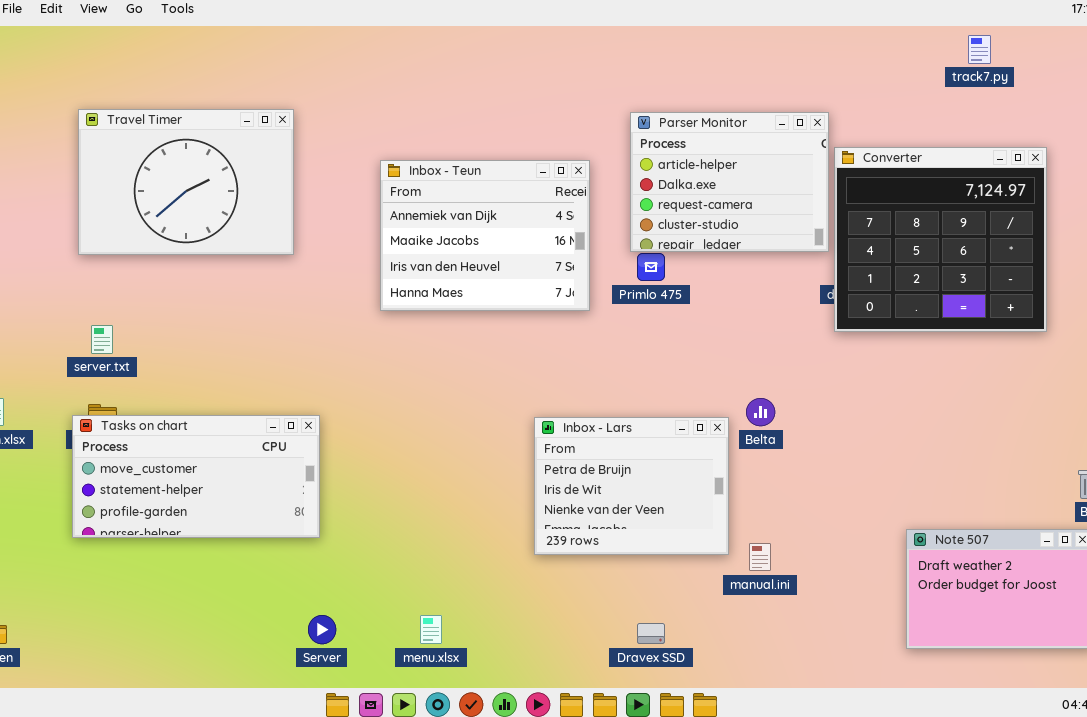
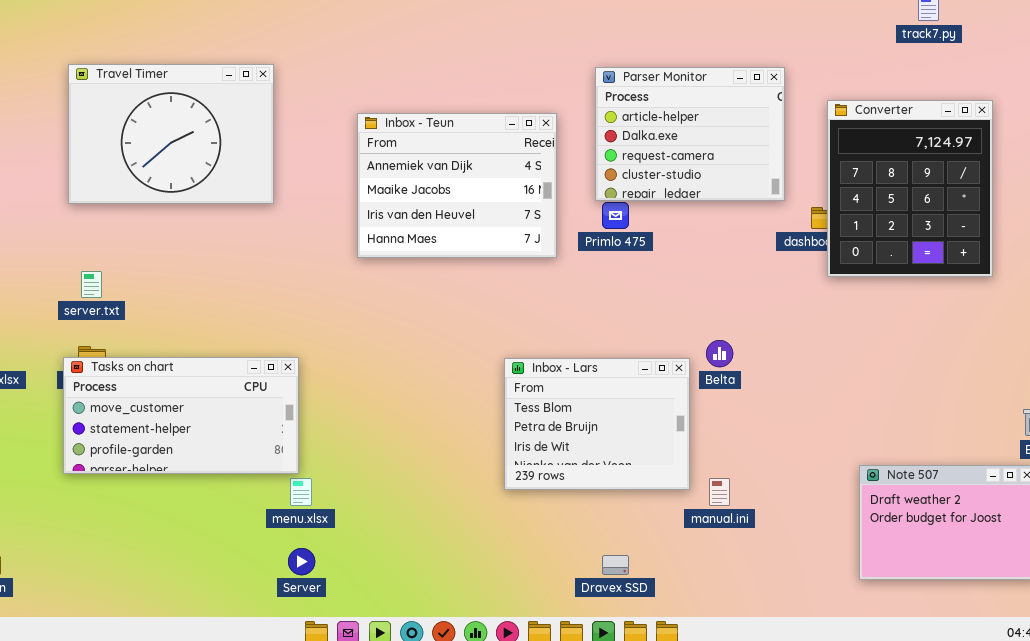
Converter: [834,147,1047,332] -> [827,100,993,277], resized
Inbox - Lars: [534,417,729,555] -> [504,358,690,490], scrolled up 1 row
menu.xlsx: [420,615,442,644] -> [290,478,312,506], moved

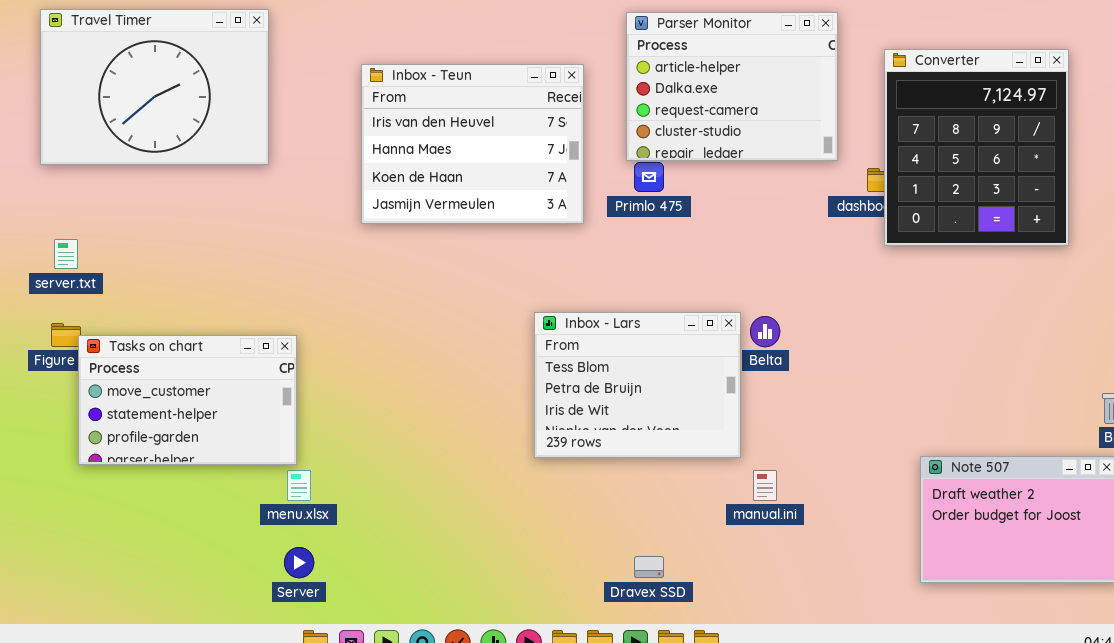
Inbox - Teun: [357,113,557,258] -> [361,64,584,224], scrolled down 2 rows
Tasks on chart: [63,357,299,474] -> [78,335,297,465], resized
Inbox - Lars: [504,358,690,490] -> [534,312,741,458], moved

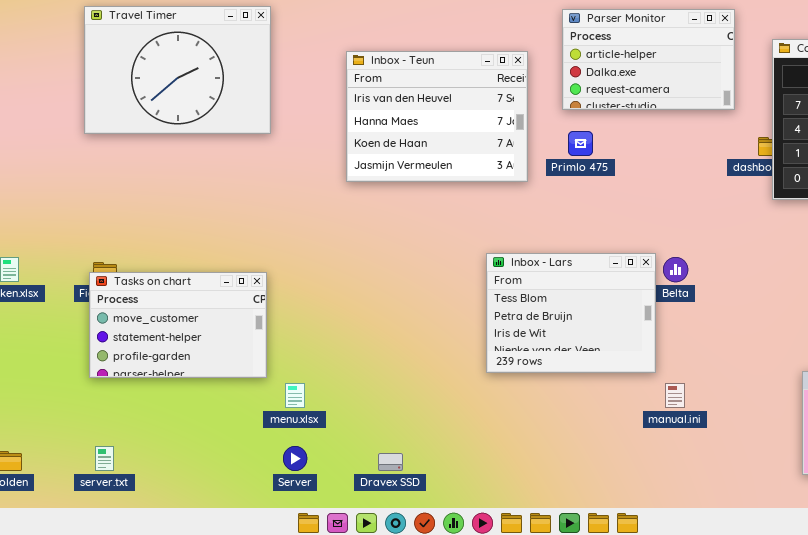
Parser Monitor: [626,12,838,161] -> [562,9,735,110], resized
server.txt: [54,239,78,269] -> [95,446,114,471], moved
Tasks on chart: [78,335,297,465] -> [89,272,267,378], moved
Dravex SSD: [634,556,664,578] -> [378,453,403,471], moved

